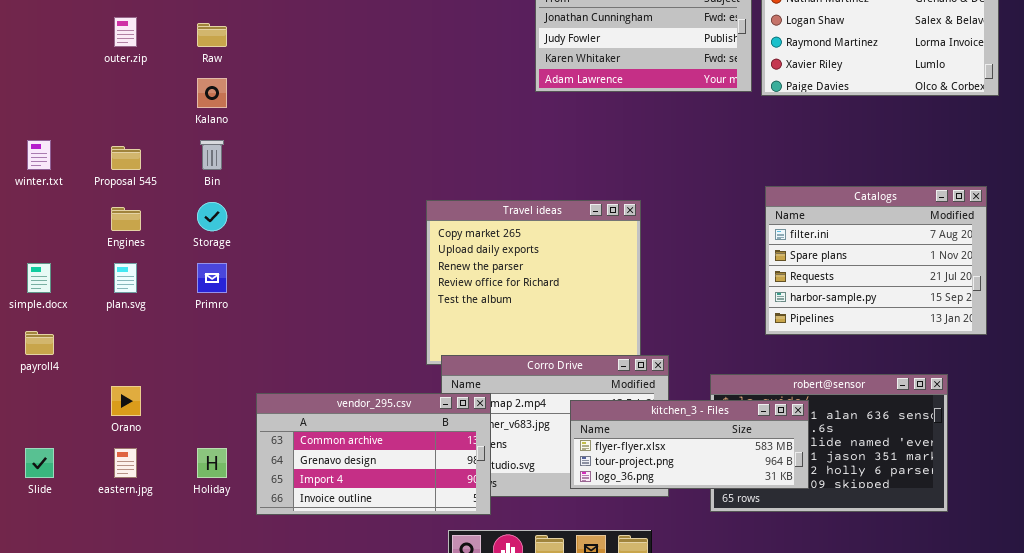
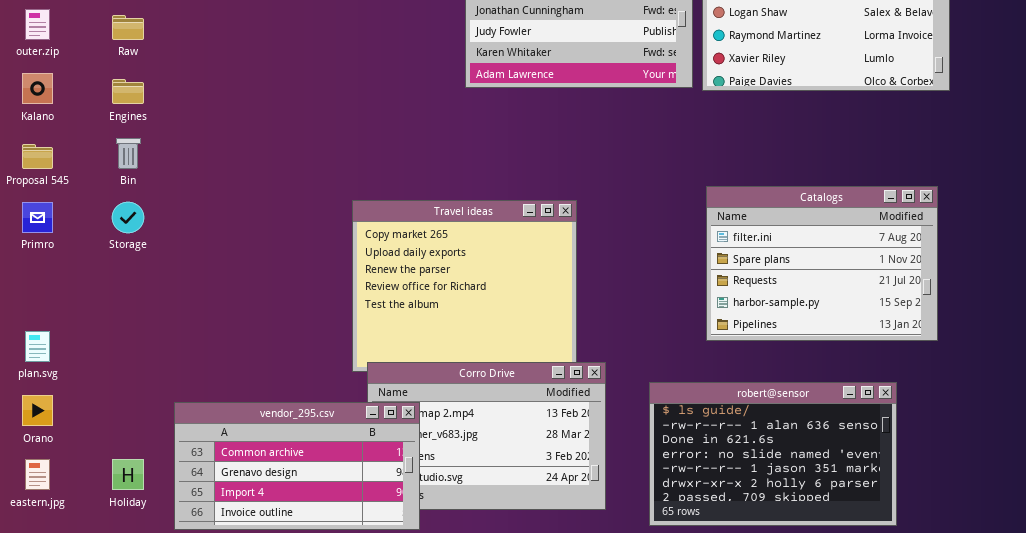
Kalano: [197,78,227,108] -> [22,73,53,104], moved
Engines: [111,207,141,231] -> [112,79,144,104], moved
plan.svg: [114,263,137,293] -> [25,331,50,362], moved
Primro: [197,263,227,293] -> [22,202,53,233], moved
kitchen_3 - Files: [570,400,809,489] -> none, closed

